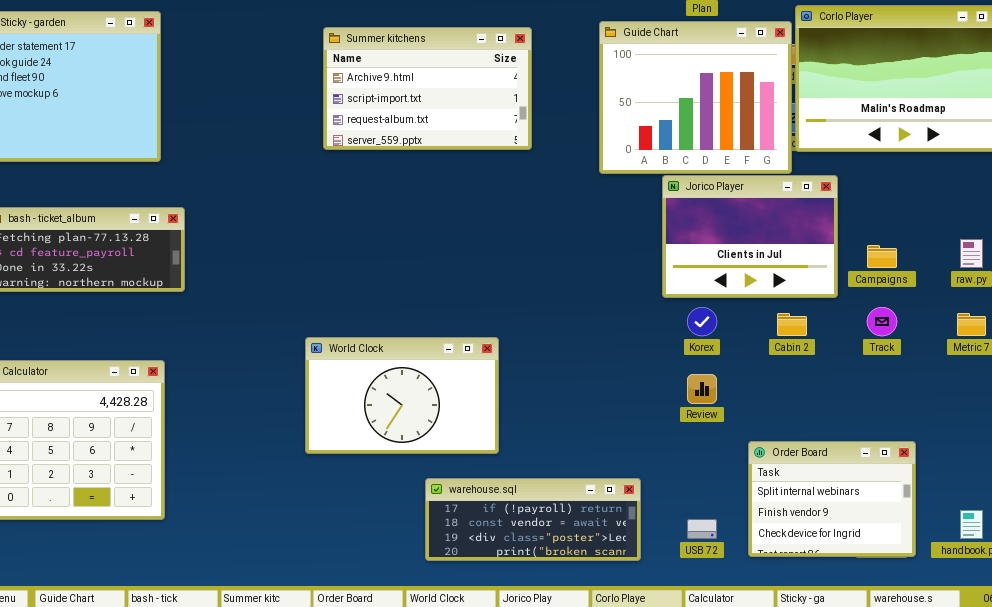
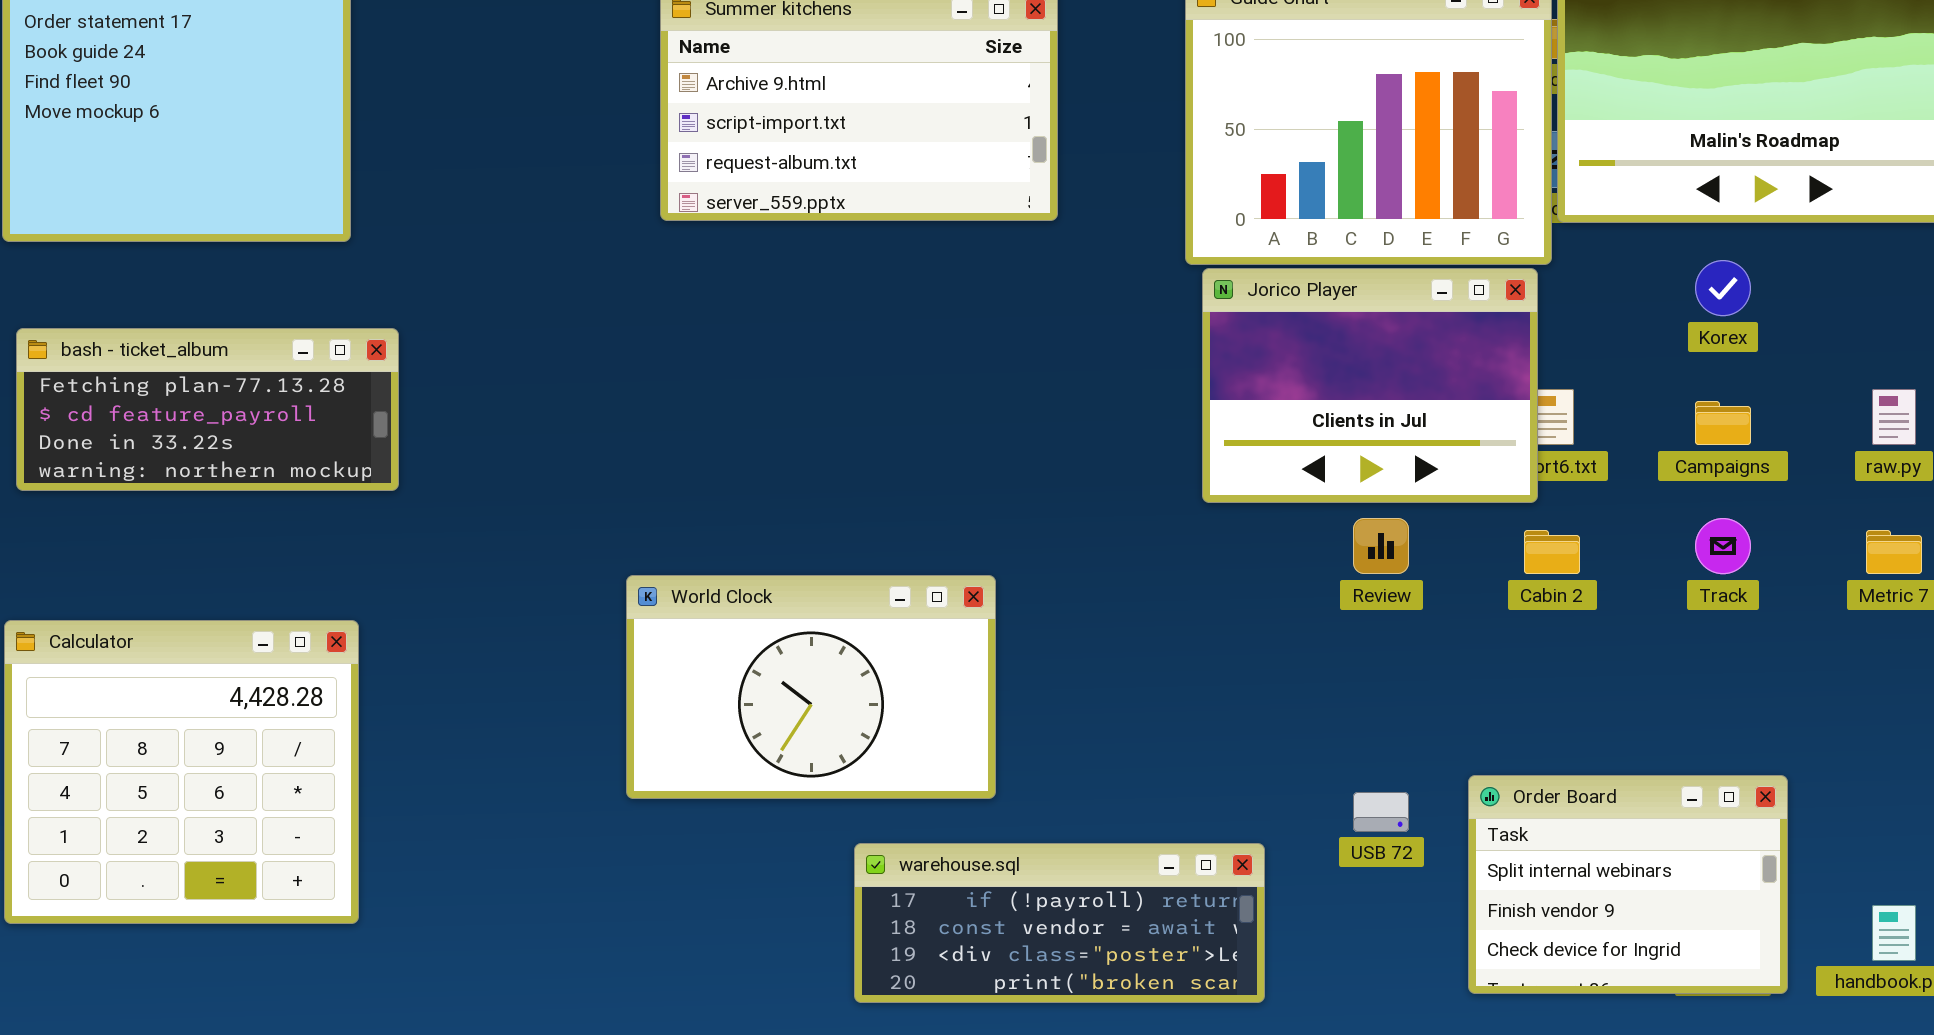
Jorico Player: [662,175,838,298] -> [1202,268,1538,503], moved
Korex: [687,307,717,336] -> [1695,260,1751,316], moved
Review: [687,374,717,404] -> [1353,518,1409,574], moved
USB 72: [687,519,717,539] -> [1353,792,1409,832], moved

